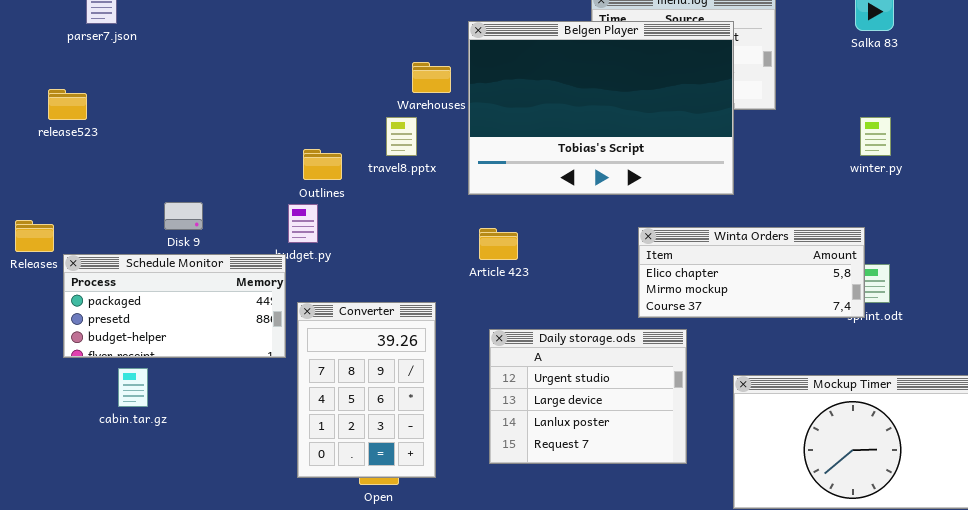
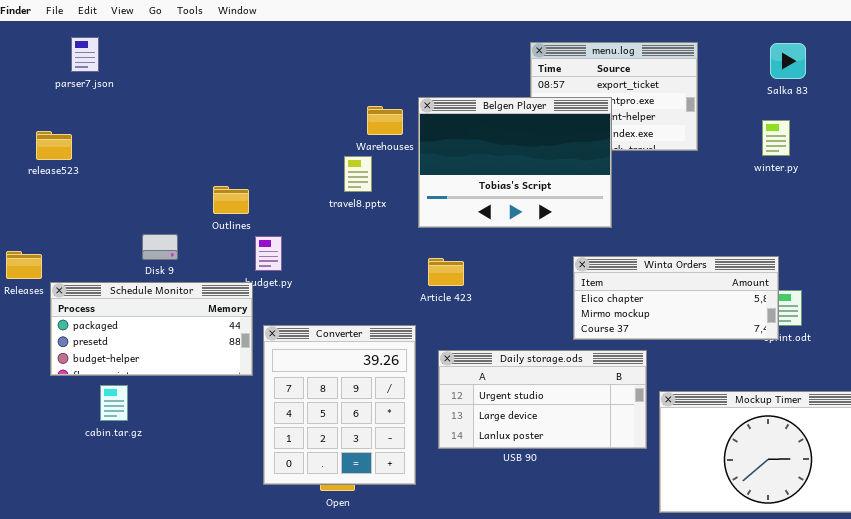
Belgen Player: [468,21,734,195] -> [418,97,612,228], resized
winter.py: [860,117,891,156] -> [762,120,790,156], moved
Outlines: [303,149,342,180] -> [213,186,249,214], moved
Converter: [297,302,436,478] -> [263,325,416,485], resized
Daily storage.ods: [489,329,687,464] -> [438,350,647,449], resized

